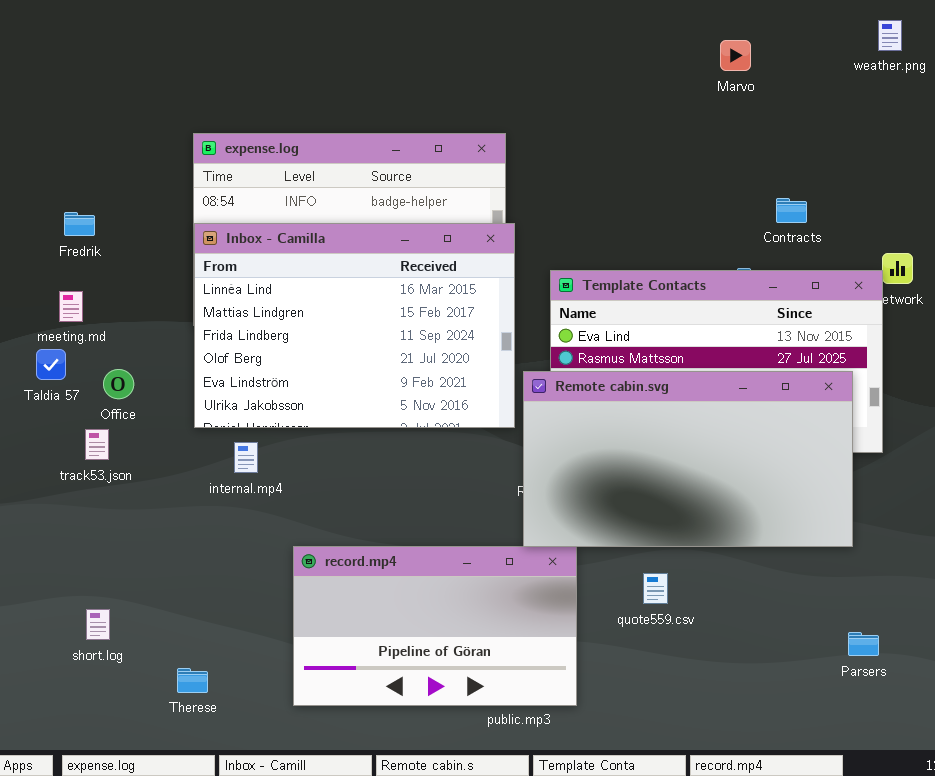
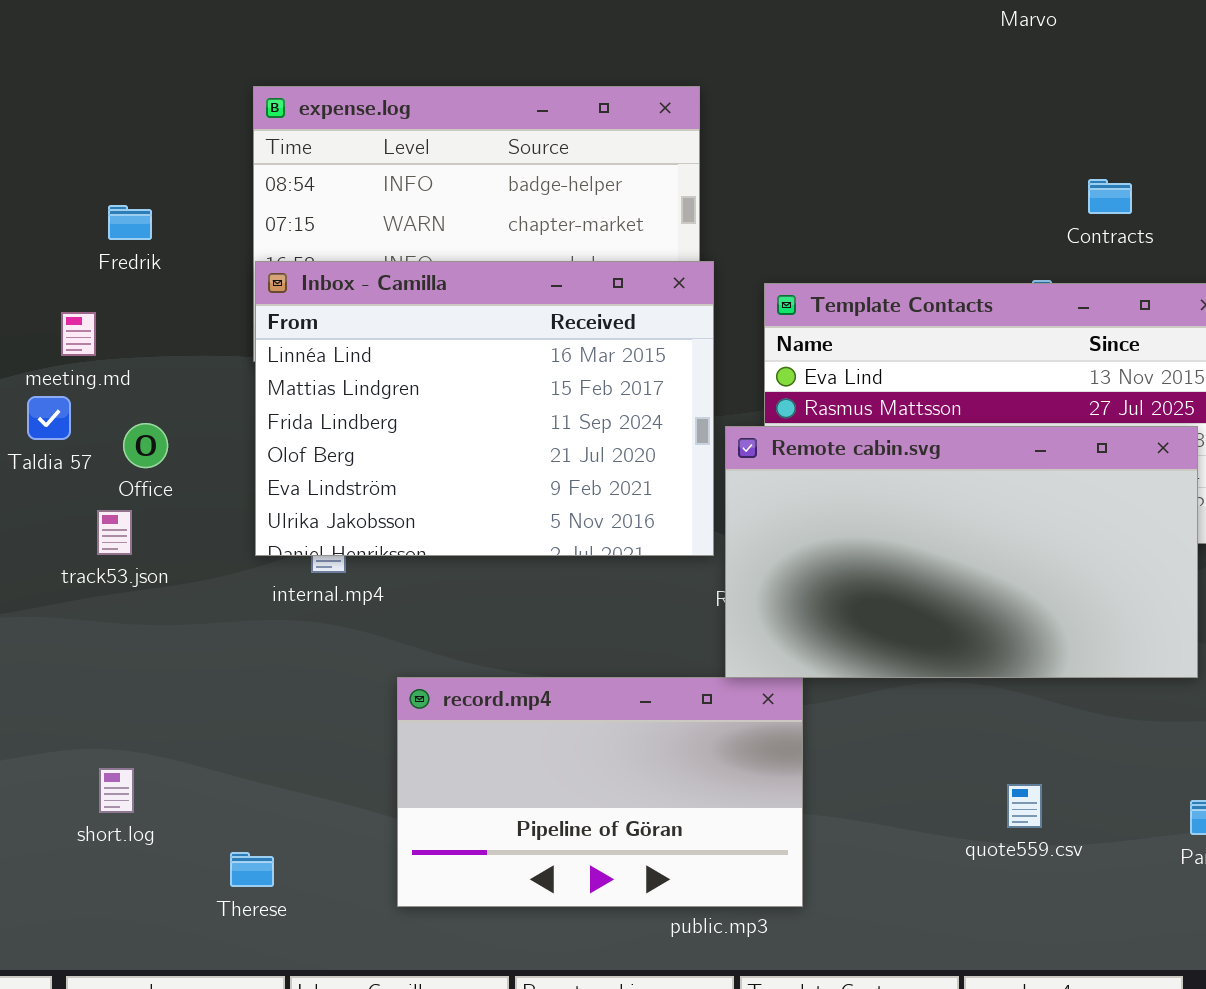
Fredrik: [64,212,95,236] -> [108,205,152,240], moved
Inbox - Camilla: [194,223,515,428] -> [255,261,714,556], moved
quote559.csv: [643,573,668,604] -> [1007,784,1042,828], moved

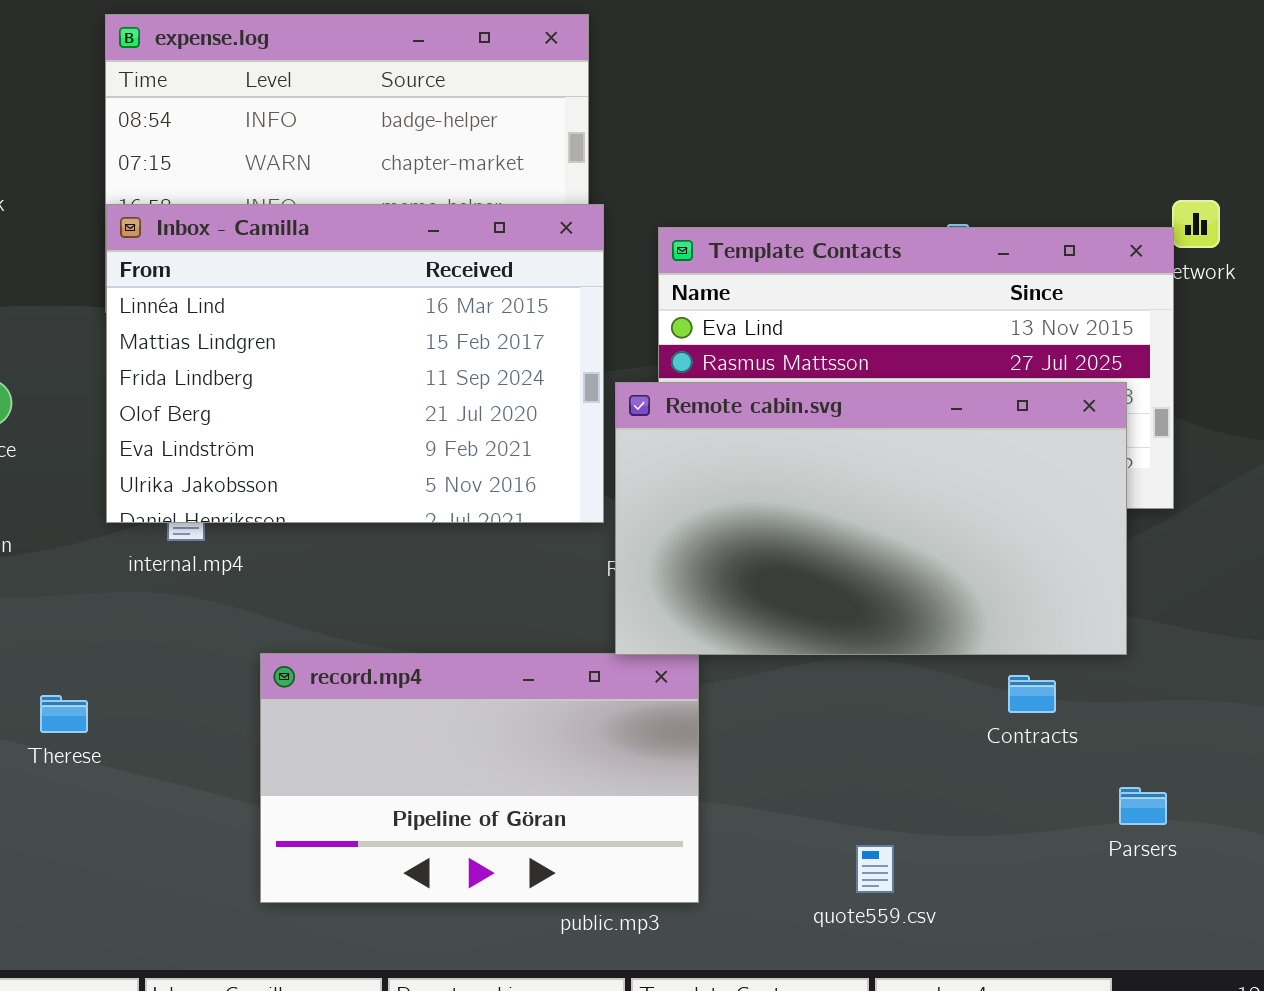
Contracts: [1088,179,1132,214] -> [1008,675,1056,713], moved
quote559.csv: [1007,784,1042,828] -> [856,845,894,893], moved
Therese: [230,852,274,887] -> [40,695,88,733], moved

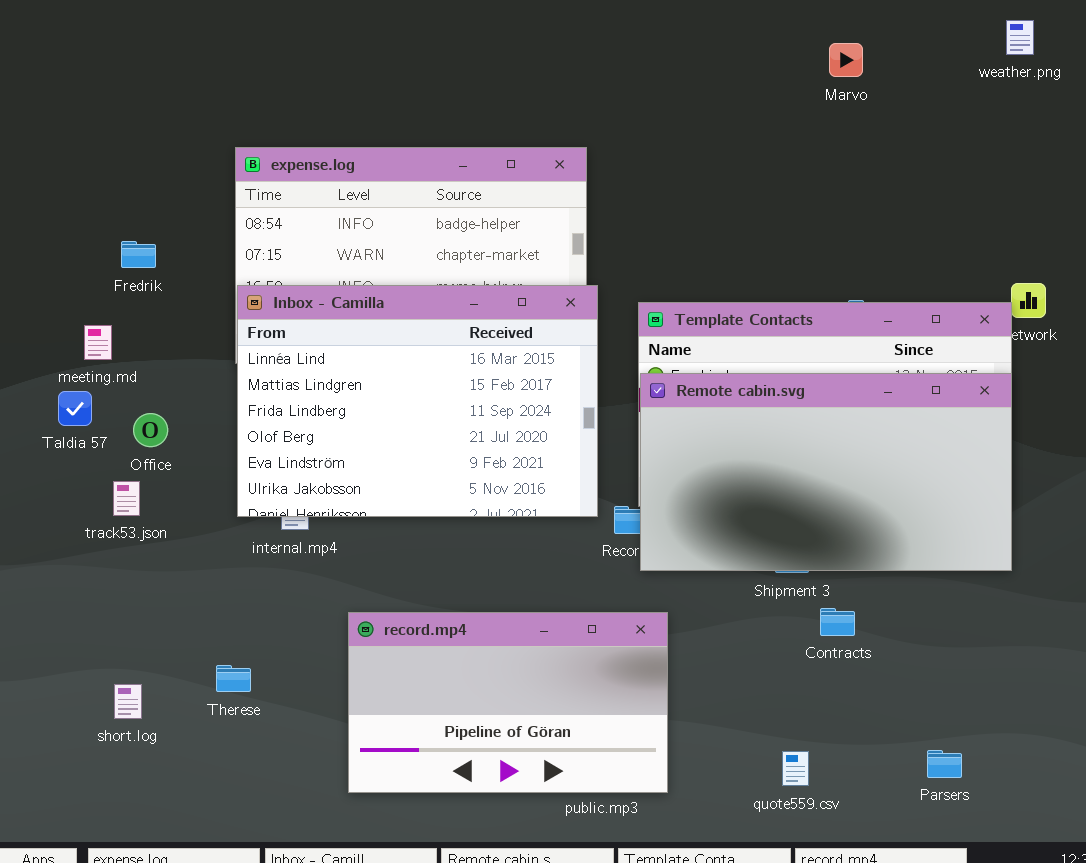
Remote cabin.svg: [615,382,1127,655] -> [640,373,1012,571], moved
Contracts: [1008,675,1056,713] -> [820,608,855,636], moved
Therese: [40,695,88,733] -> [216,665,251,692], moved
Parsers: [1119,787,1167,825] -> [927,750,962,778], moved

